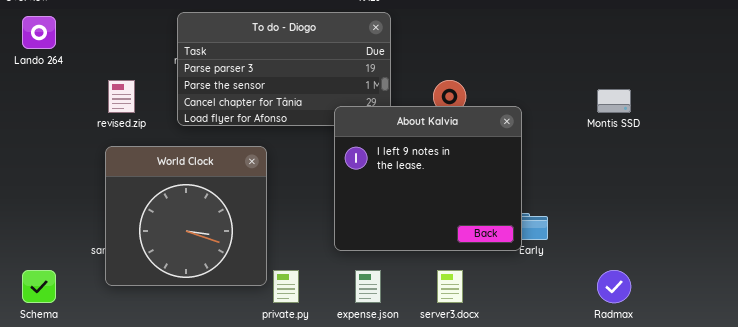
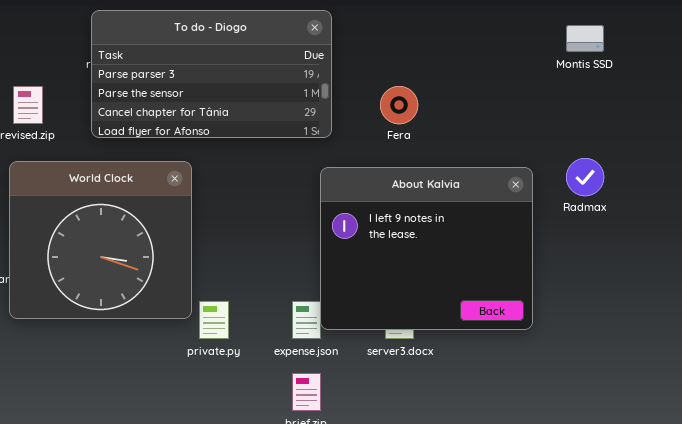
Montis SSD: [597,89,631,113] -> [566,25,604,52], moved
About Kalvia: [334,106,522,251] -> [320,167,533,330], moved
Radmax: [597,270,631,303] -> [566,158,604,196], moved

